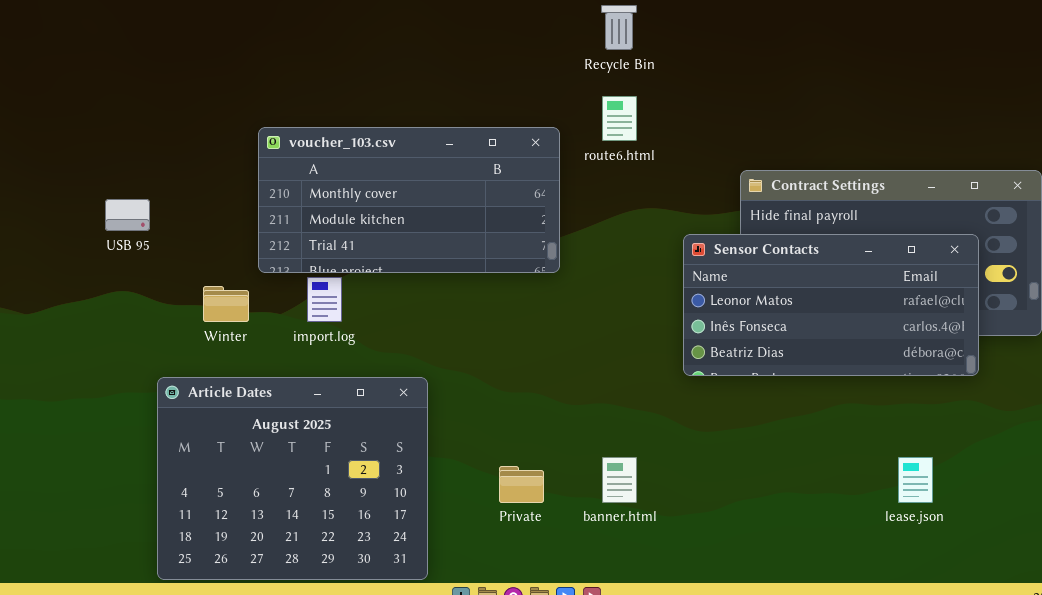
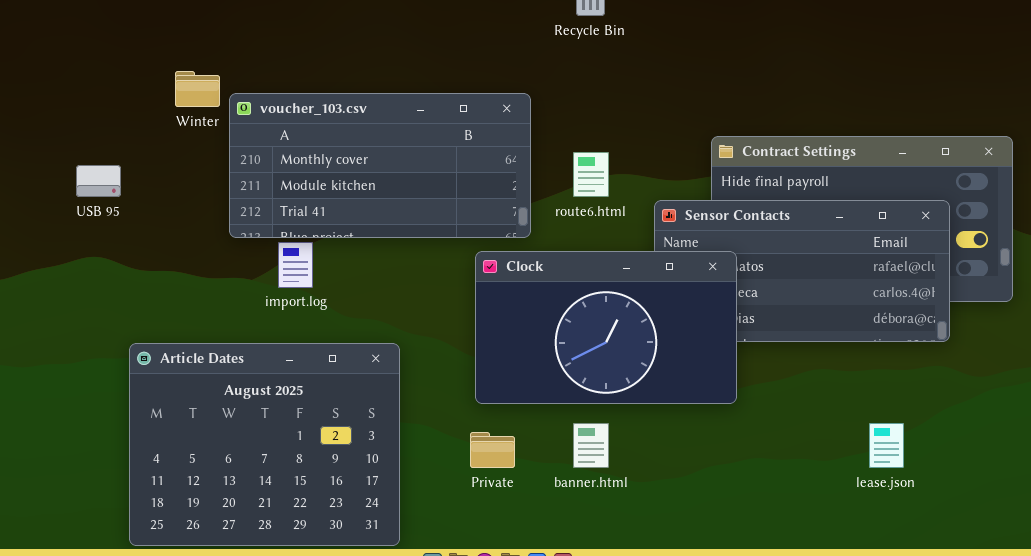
route6.html: [602,96,637,141] -> [573,152,609,197], moved
Winter: [203,286,249,322] -> [175,71,220,107], moved
Clock: none -> [475,251,737,404], opened

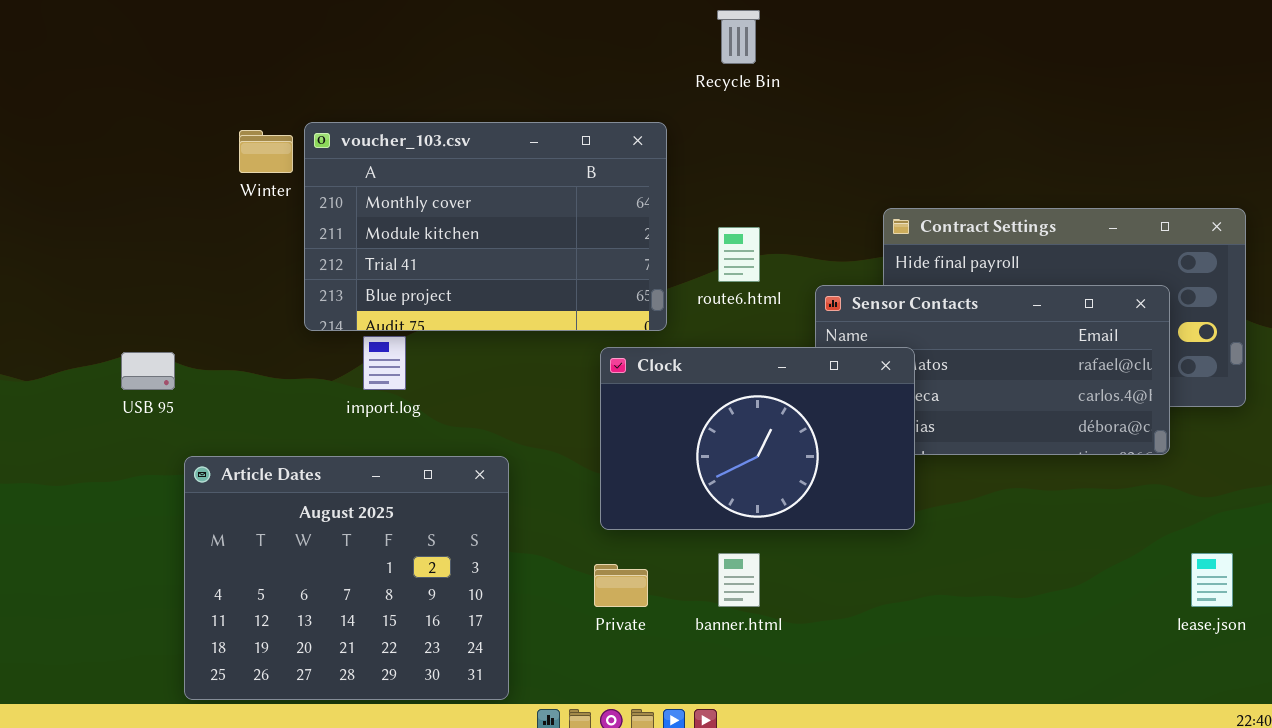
voucher_103.csv: [229,93,531,238] -> [304,122,667,331], resized
USB 95: [76,165,121,197] -> [121,352,175,390], moved
lease.json: [869,423,904,468] -> [1191,553,1233,607], moved

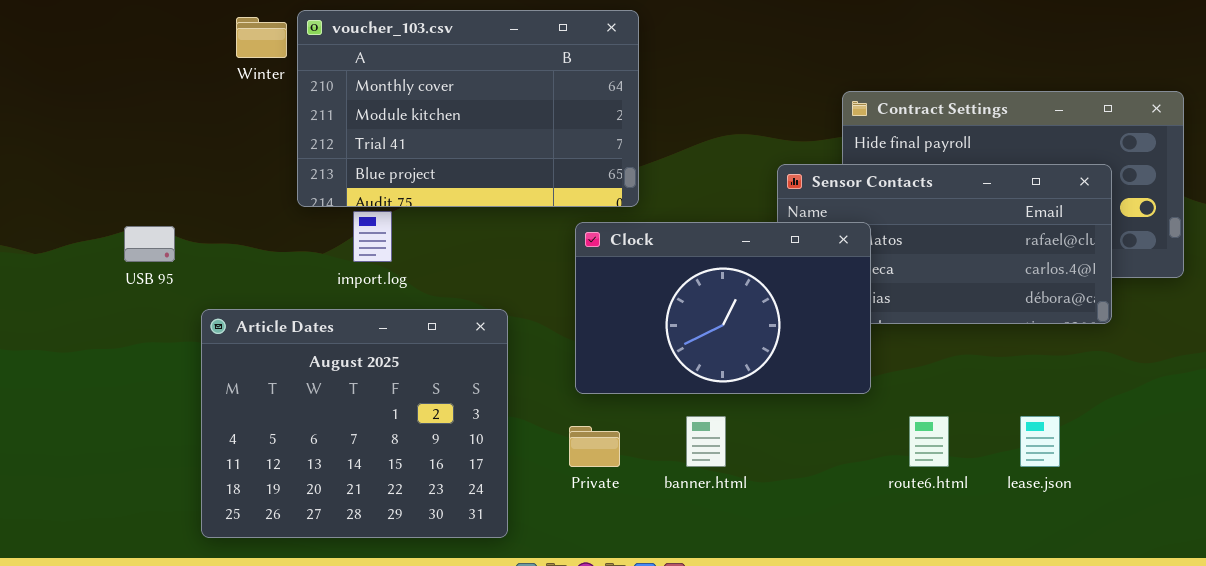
route6.html: [718,227,760,282] -> [909,416,949,467], moved
Article Dates: [184,456,509,700] -> [201,309,508,538], moved
lease.json: [1191,553,1233,607] -> [1020,416,1060,467], moved

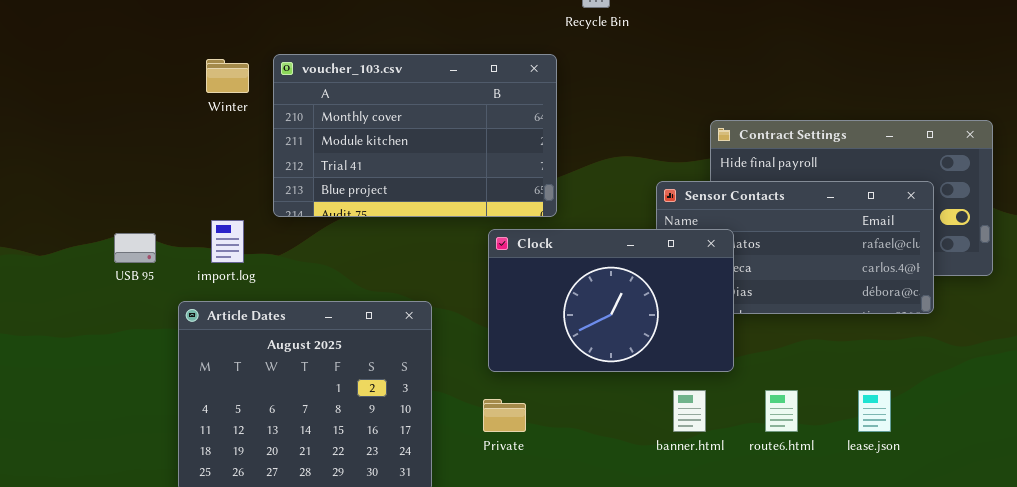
voucher_103.csv: [297,10,639,207] -> [273,54,557,217], moved
import.log: [353,211,392,262] -> [211,220,244,263], moved
banner.html: [686,416,726,467] -> [673,390,706,432], moved

